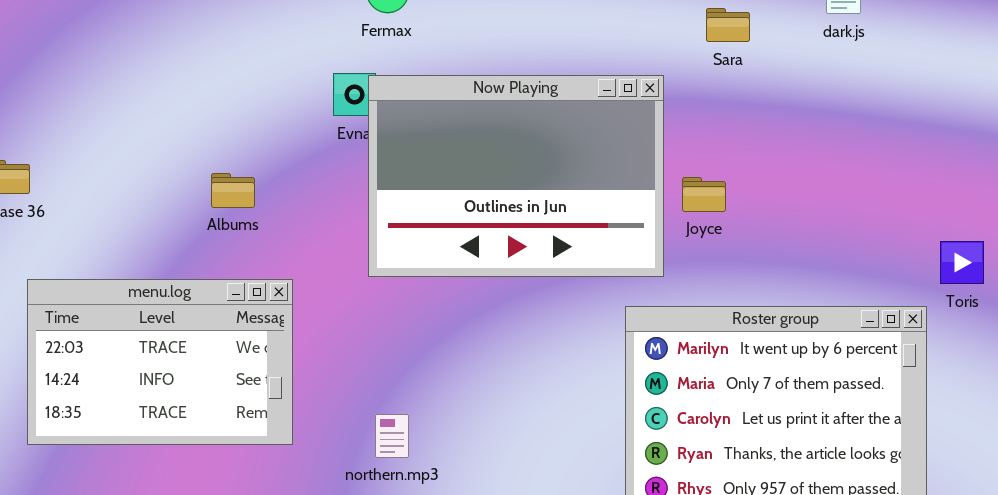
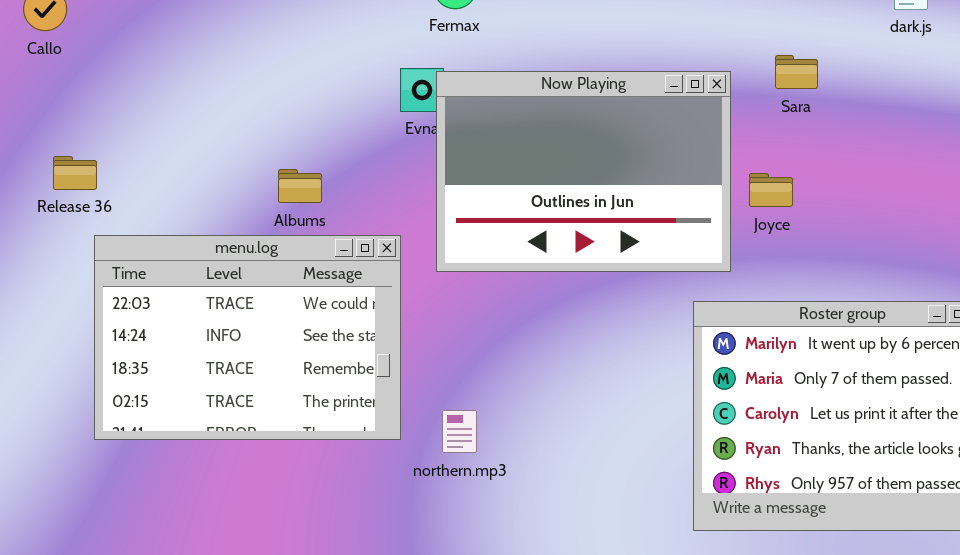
Sara: [706,8,750,42] -> [775,55,818,89], moved
menu.log: [27,279,293,445] -> [94,235,401,440], resized

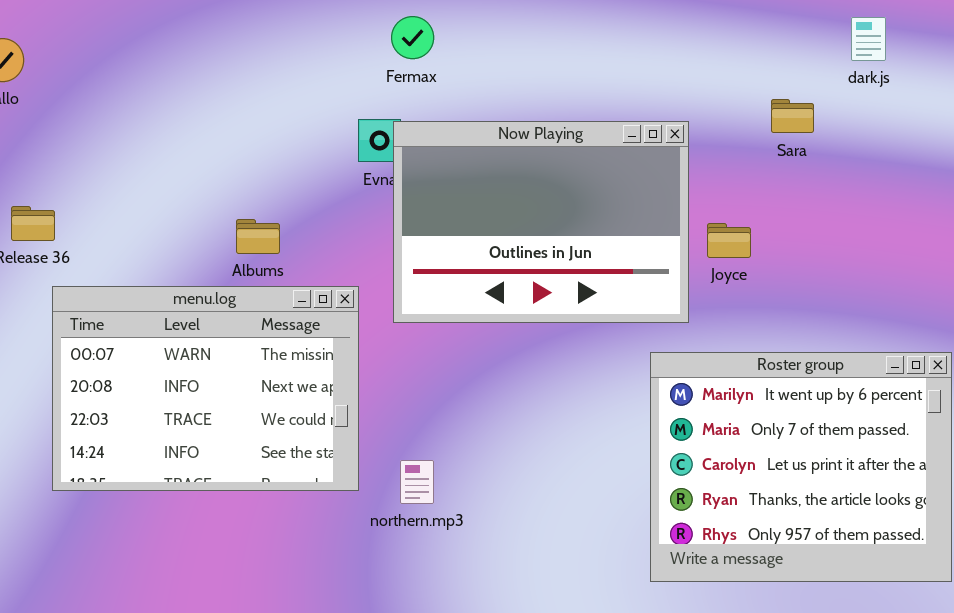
Sara: [775,55,818,89] -> [771,99,814,133], moved
menu.log: [94,235,401,440] -> [52,286,359,491], scrolled up 2 rows

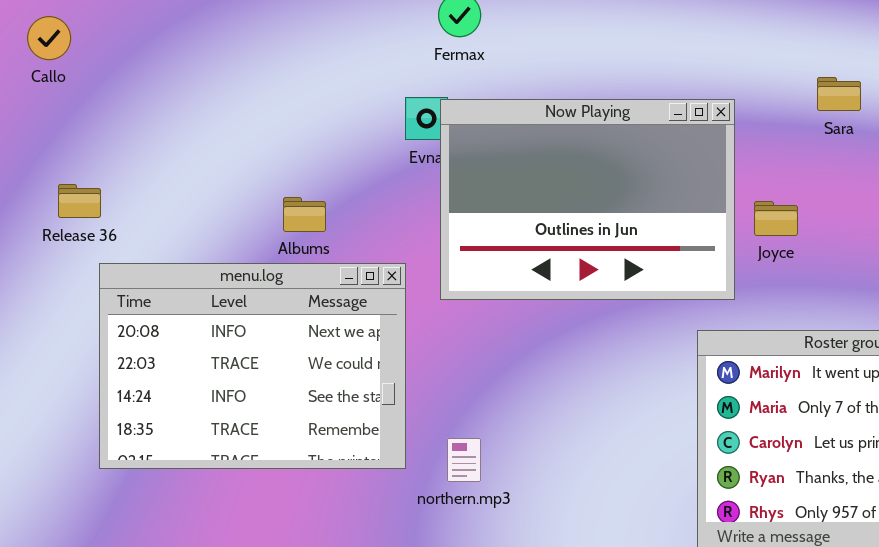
menu.log: [52,286,359,491] -> [99,263,406,469], scrolled down 1 row

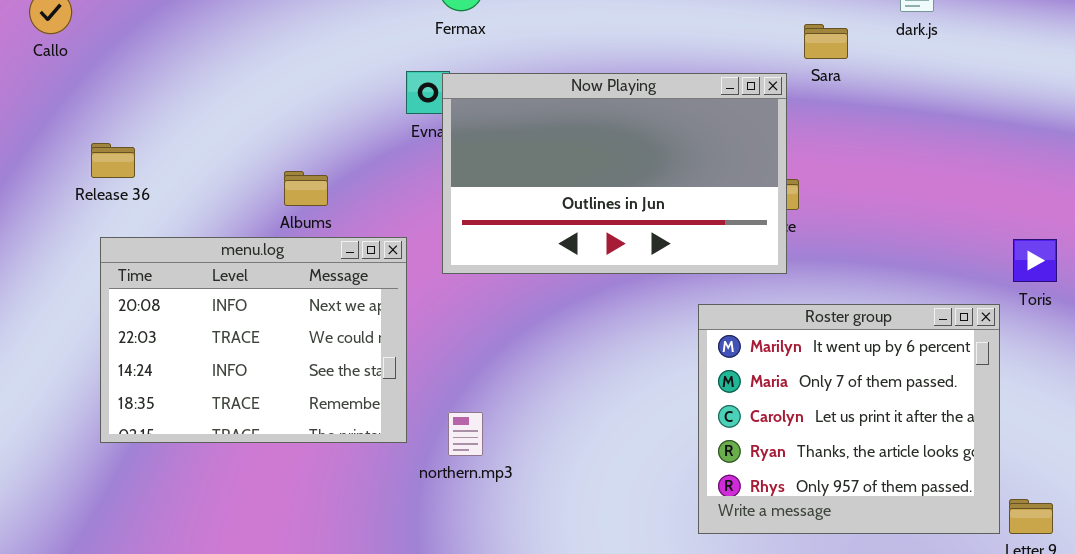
Sara: [817,77,861,111] -> [804,24,848,59], moved
Now Playing: [440,99,735,300] -> [442,73,787,274], resized
Release 36: [58,184,101,218] -> [91,143,135,178], moved

